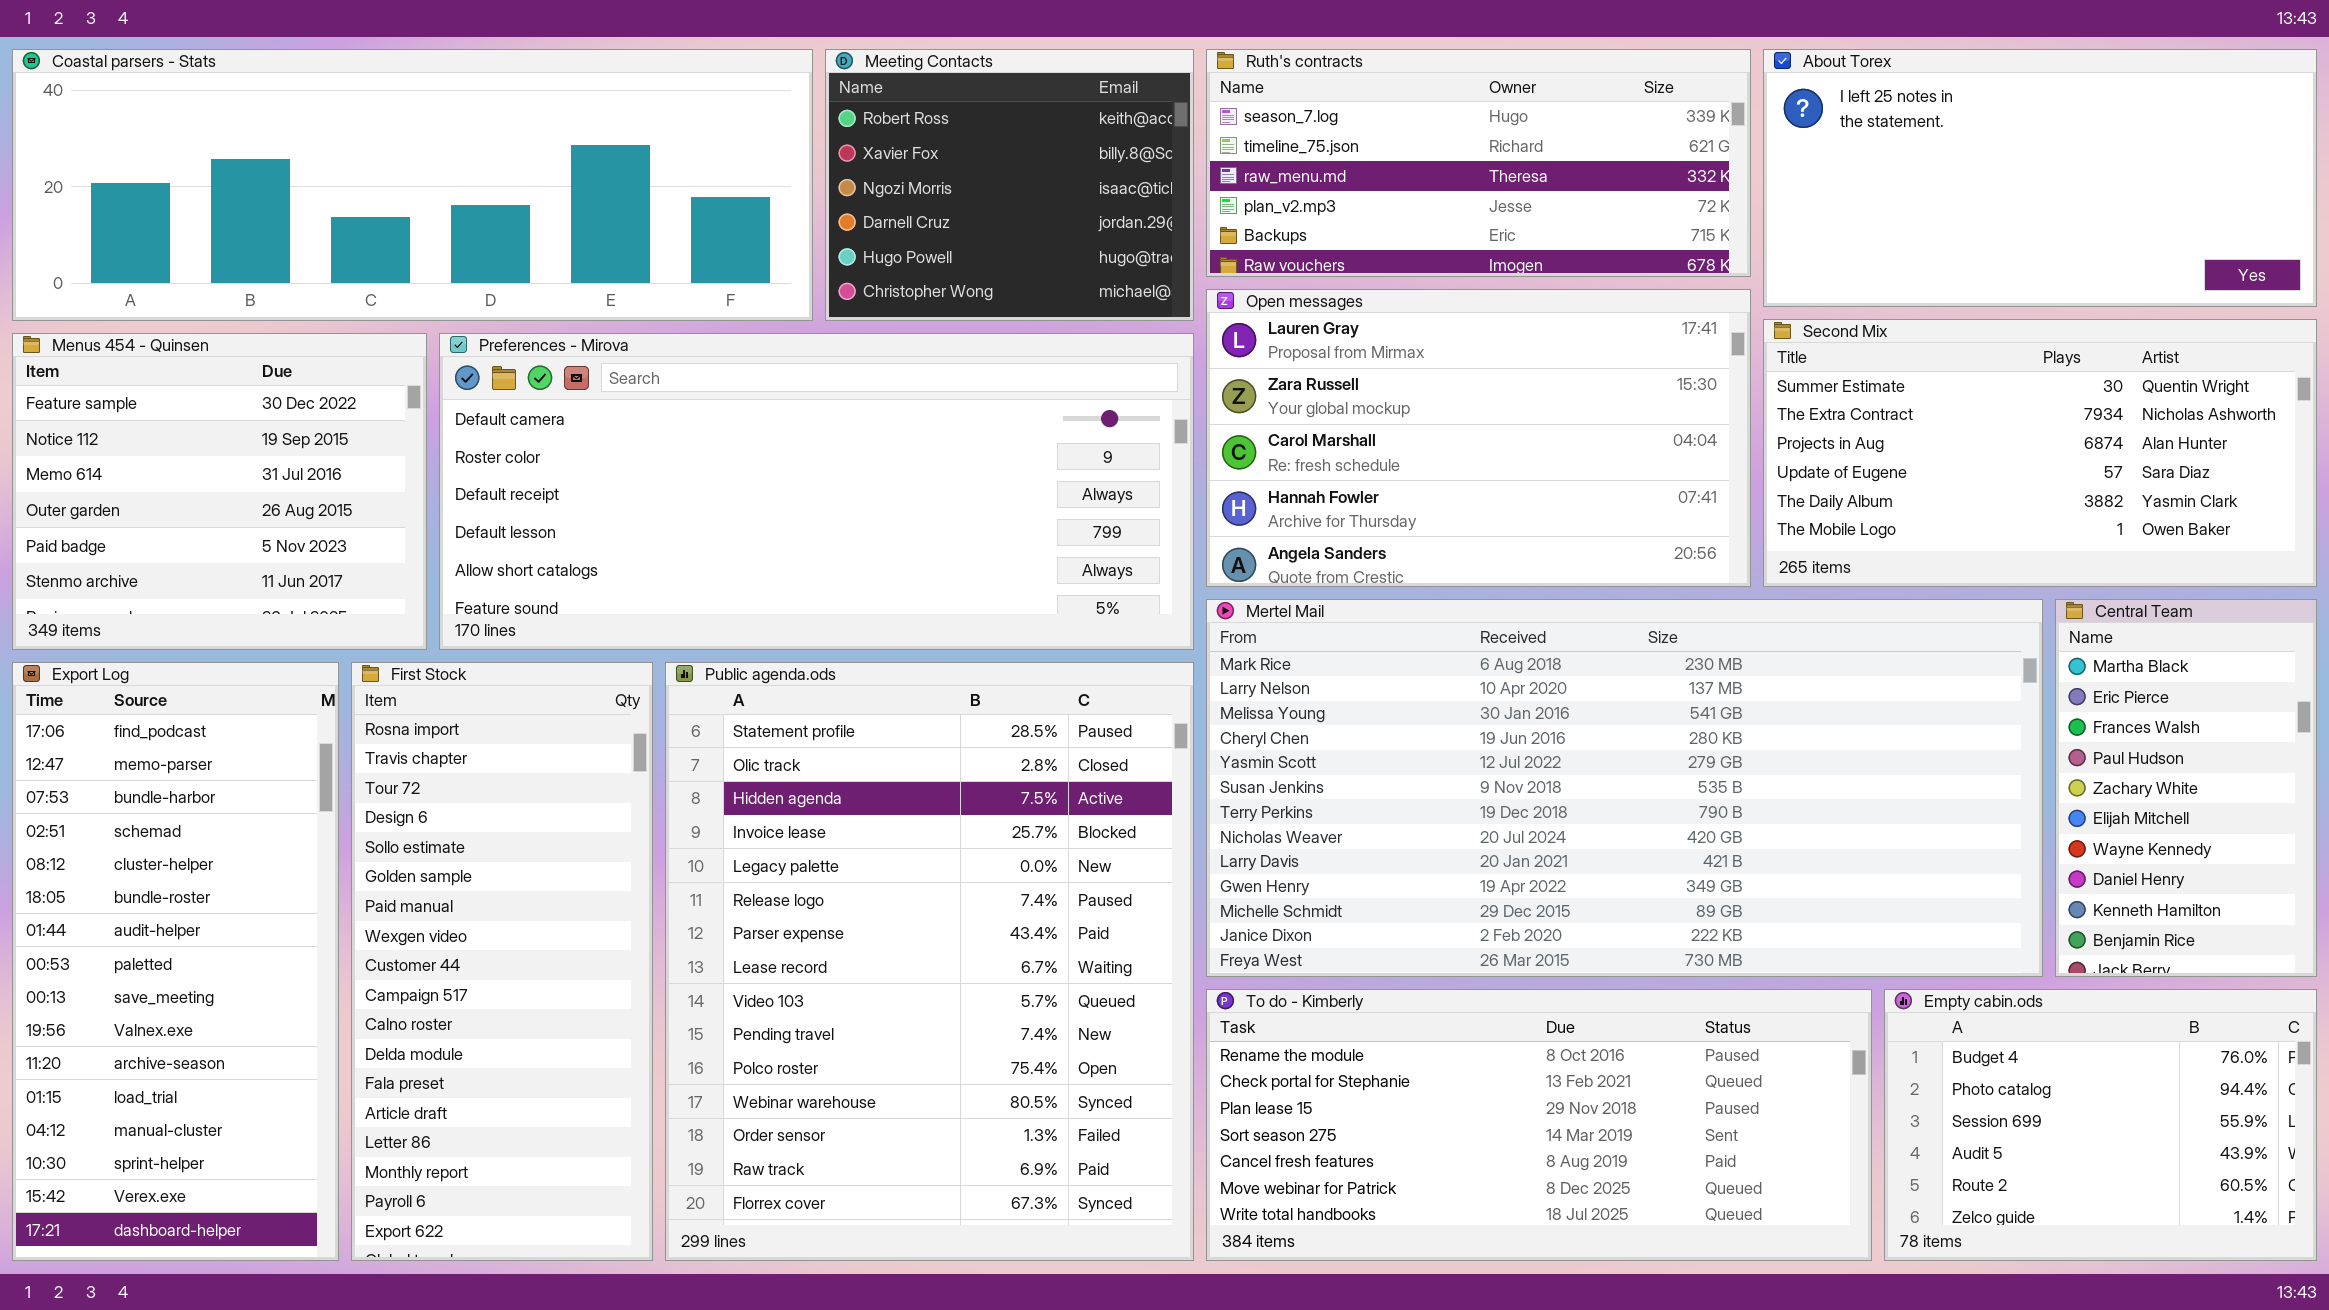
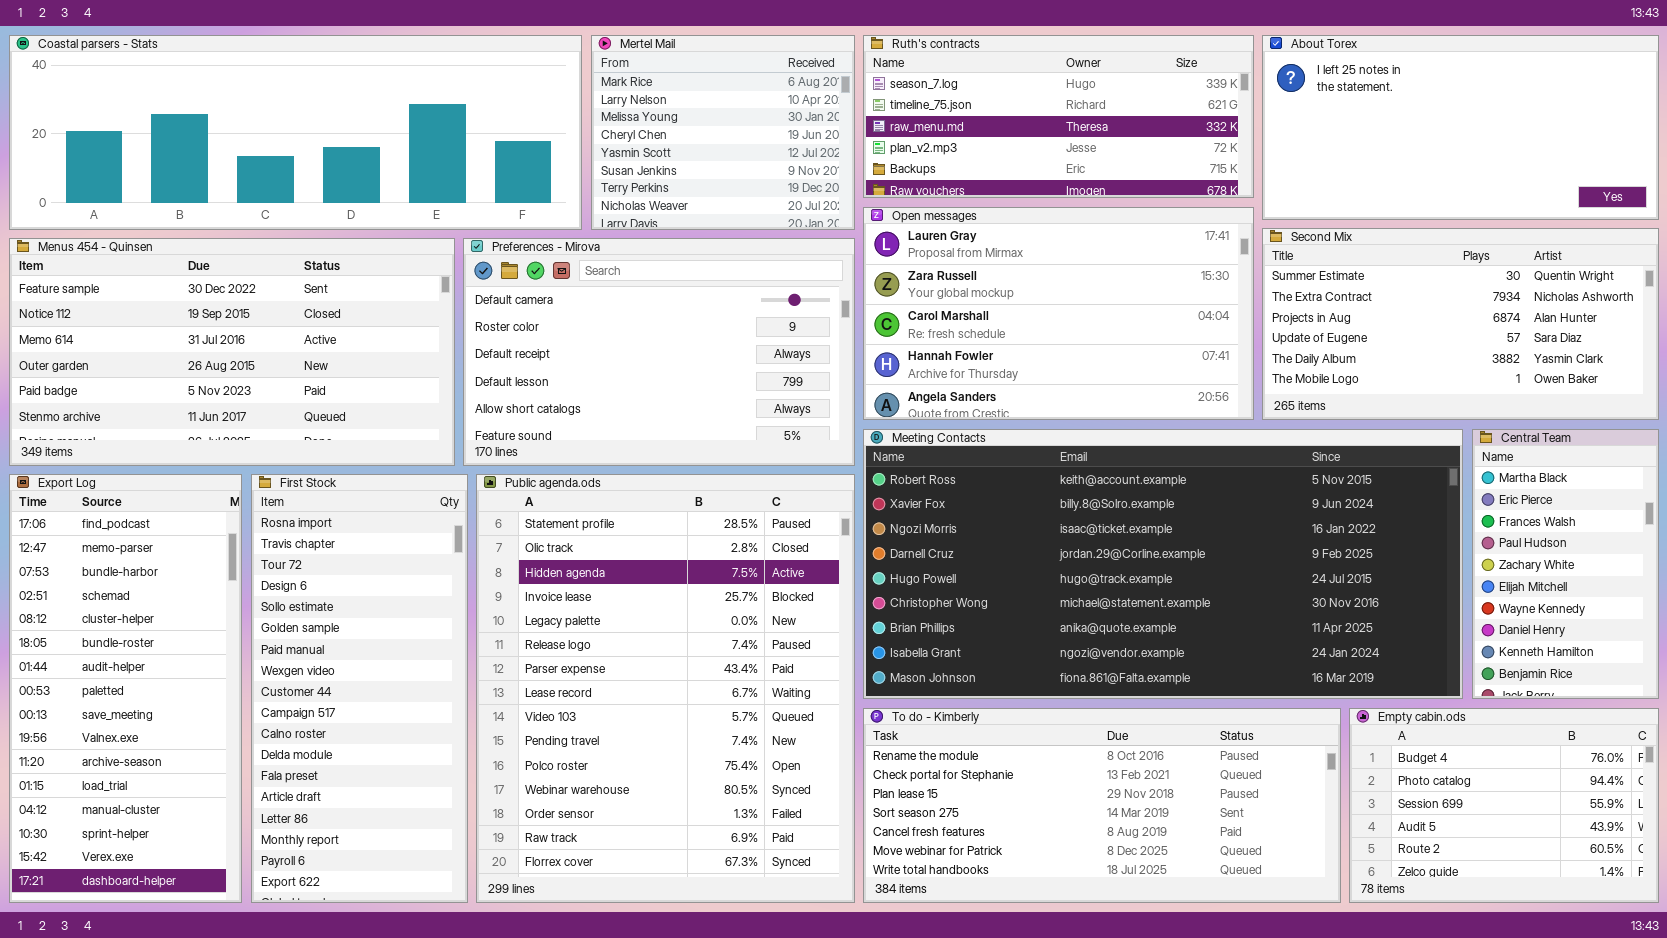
Meeting Contacts: [825,49,1194,321] -> [863,429,1463,699], moved, resized
Menus 454 - Quinsen: [12,333,427,650] -> [9,238,455,466], resized
Preferences - Mirova: [439,333,1194,650] -> [463,238,855,466], resized
Mertel Mail: [1206,599,2043,977] -> [591,35,855,230], moved, resized

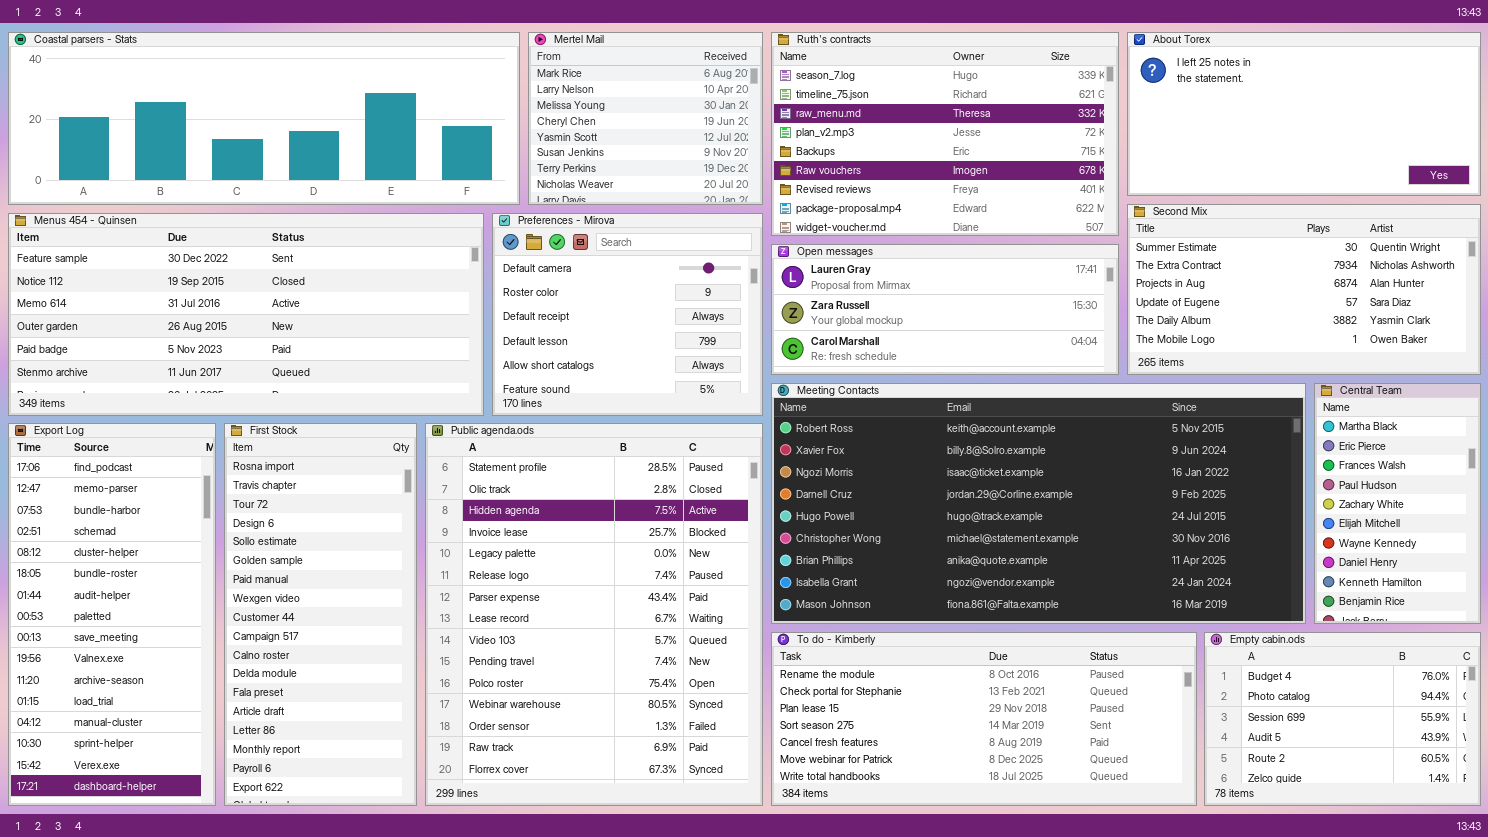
Ruth's contracts: [863,35,1254,198] -> [771,32,1119,236], resized
Open messages: [863,207,1254,420] -> [771,244,1119,375], resized
Menus 454 - Quinsen: [9,238,455,466] -> [8,213,484,416], resized
Preferences - Mirova: [463,238,855,466] -> [492,213,763,416], resized

